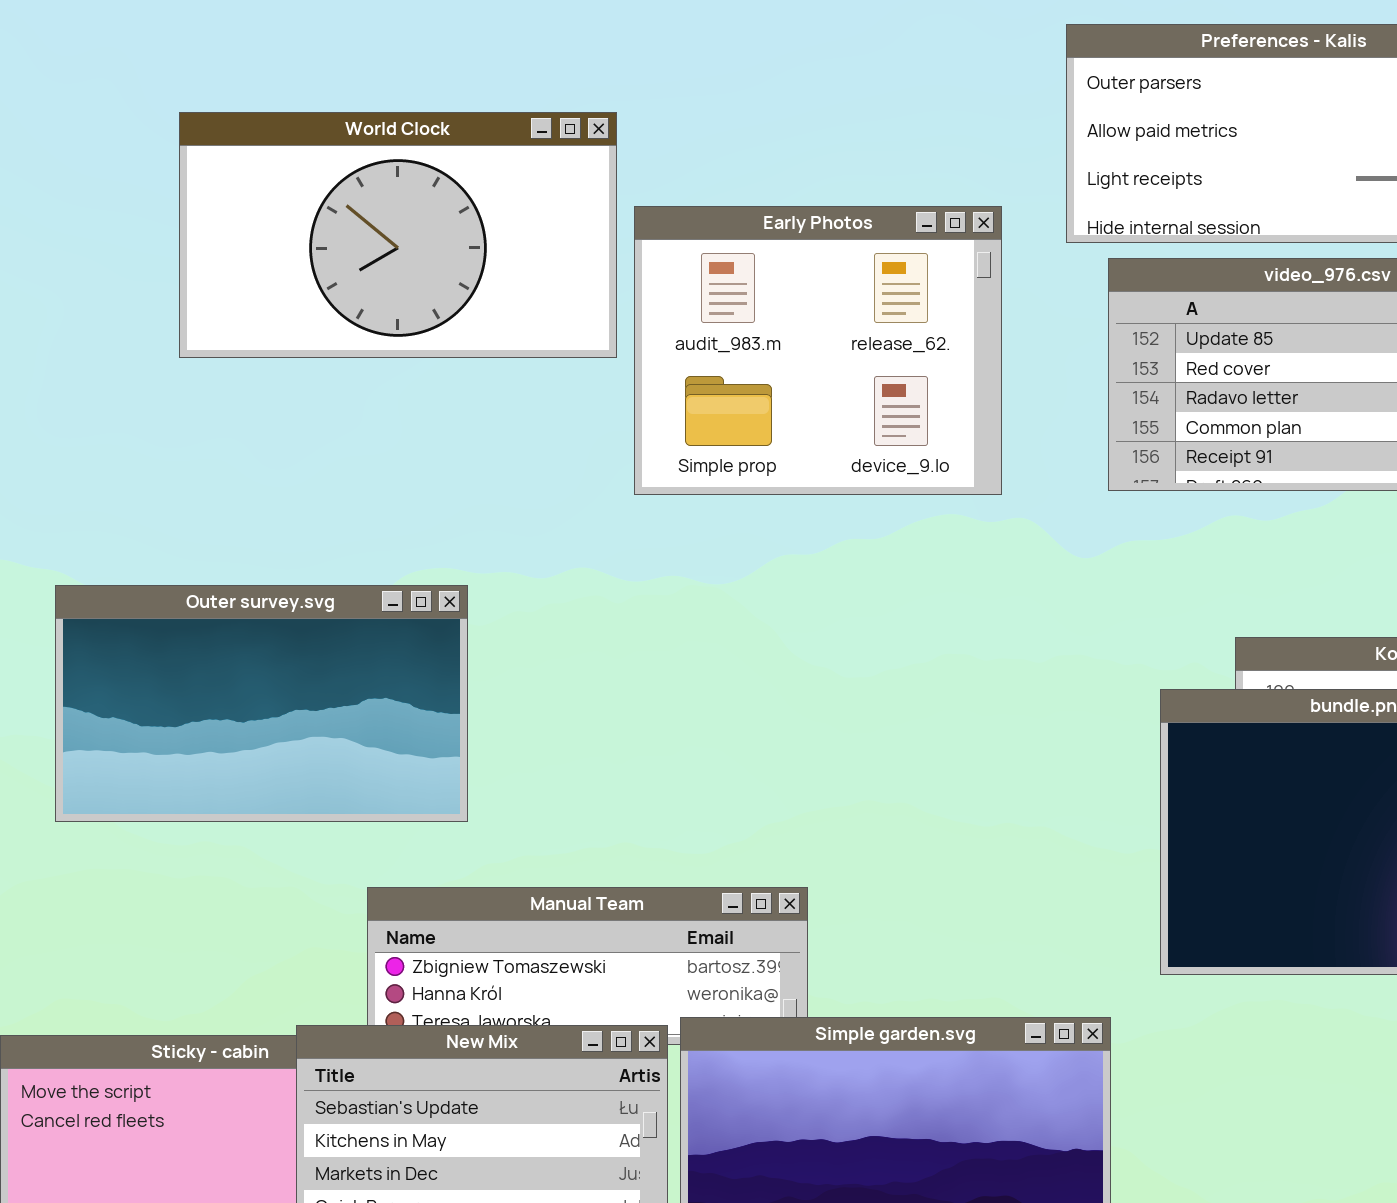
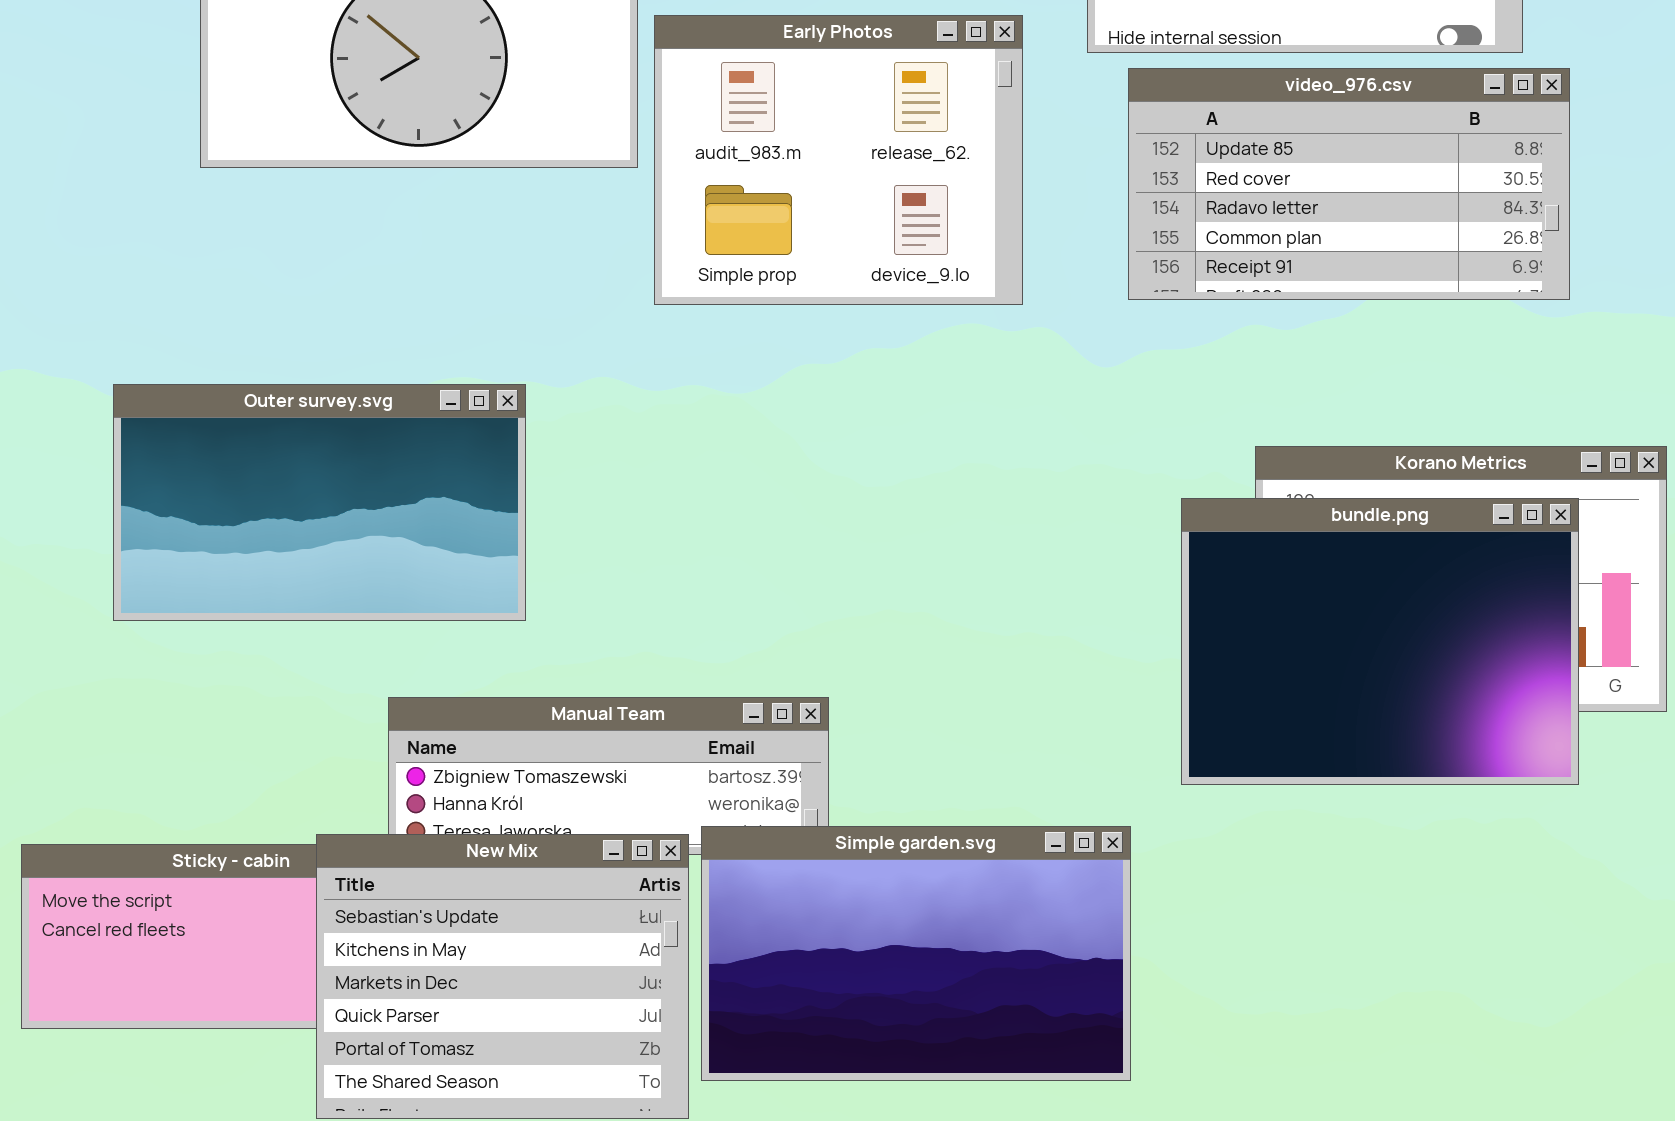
Outer survey.svg: [55,585,468,822] -> [113,384,526,621], moved

